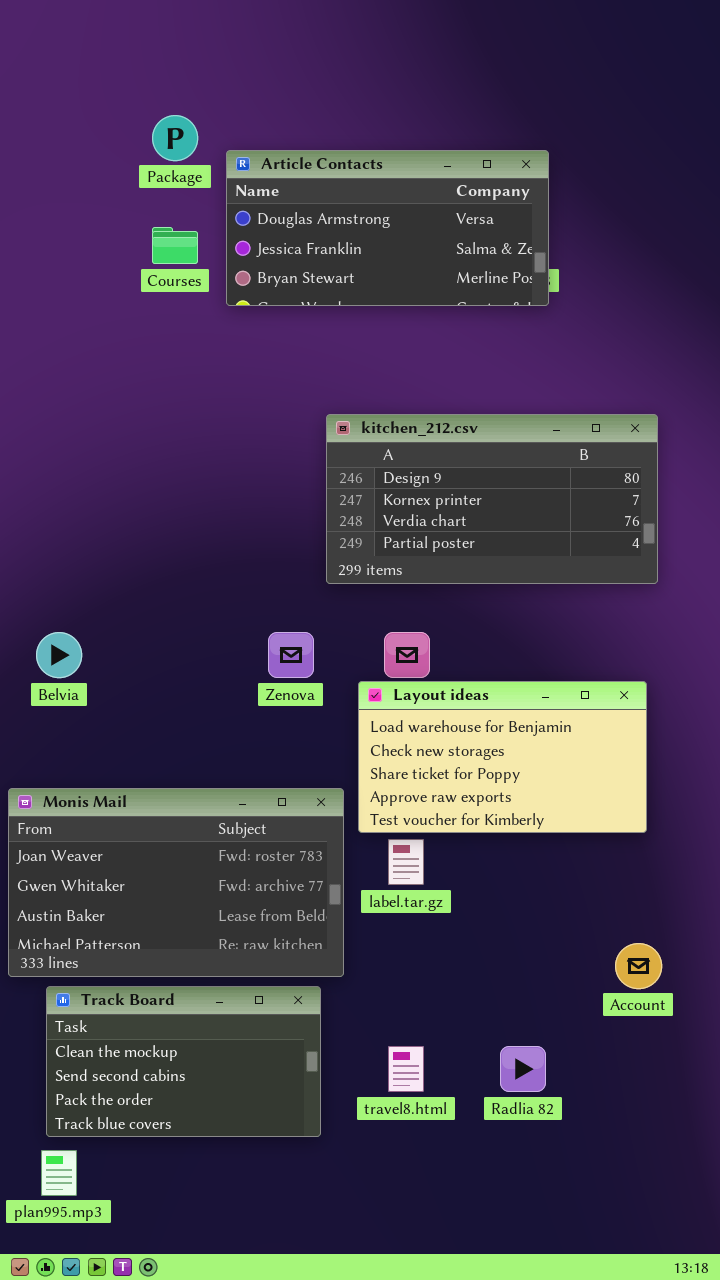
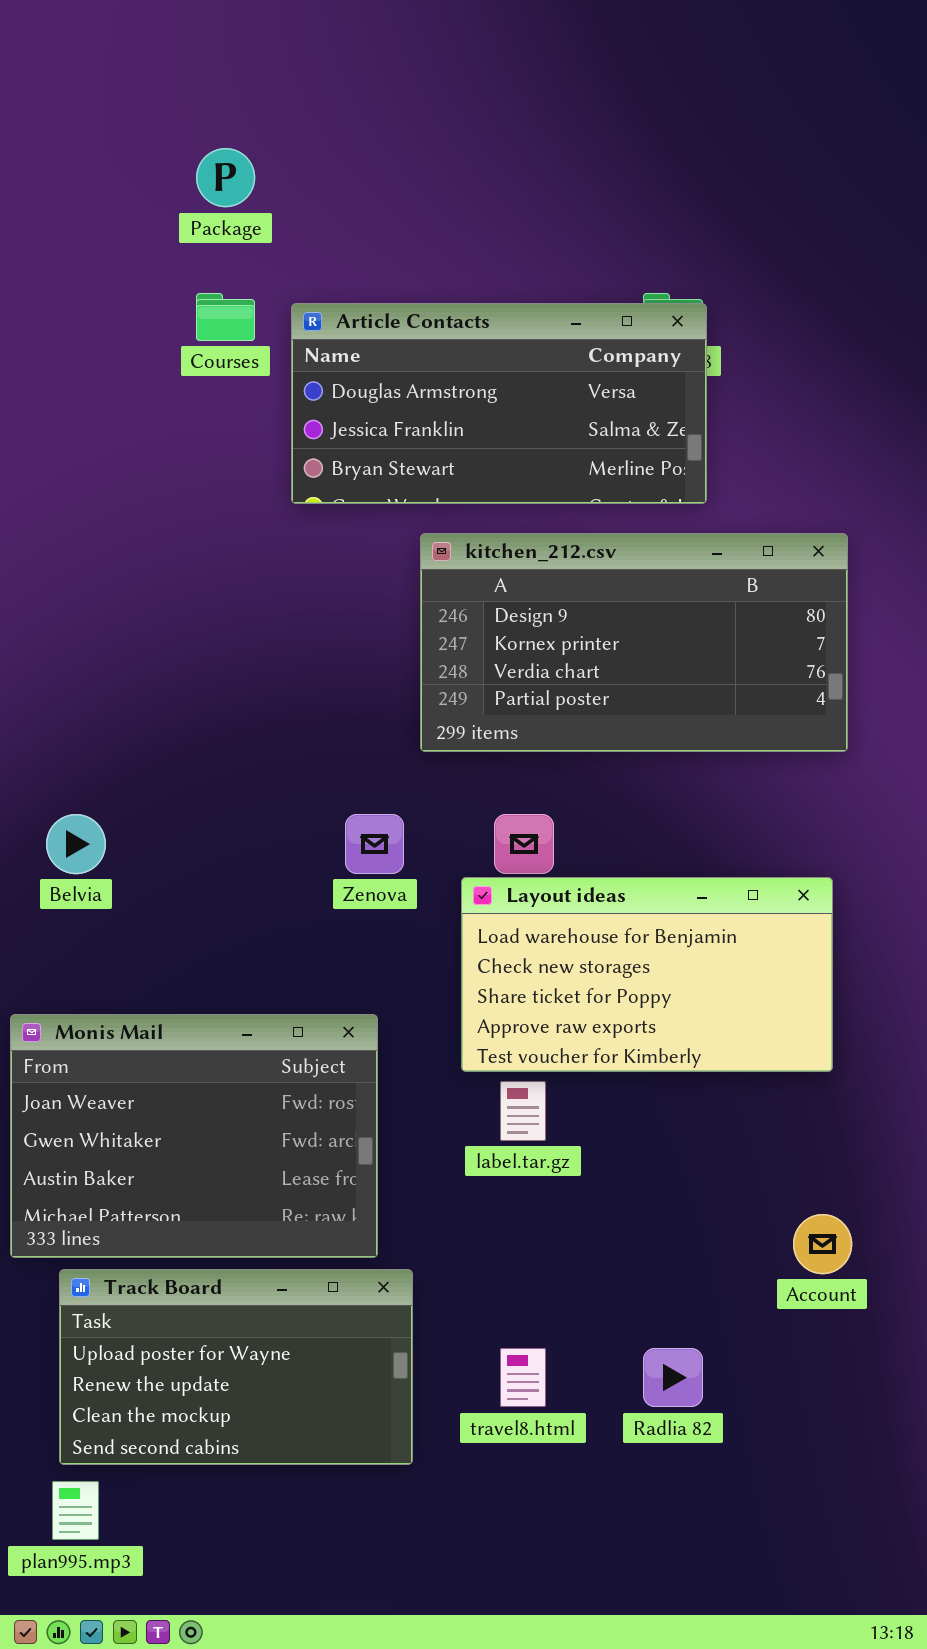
Article Contacts: [226,150,549,306] -> [291,303,707,504], moved
Monis Mail: [8,788,344,977] -> [10,1014,378,1258], resized
Track Board: [46,986,321,1137] -> [59,1269,413,1465], scrolled up 2 rows

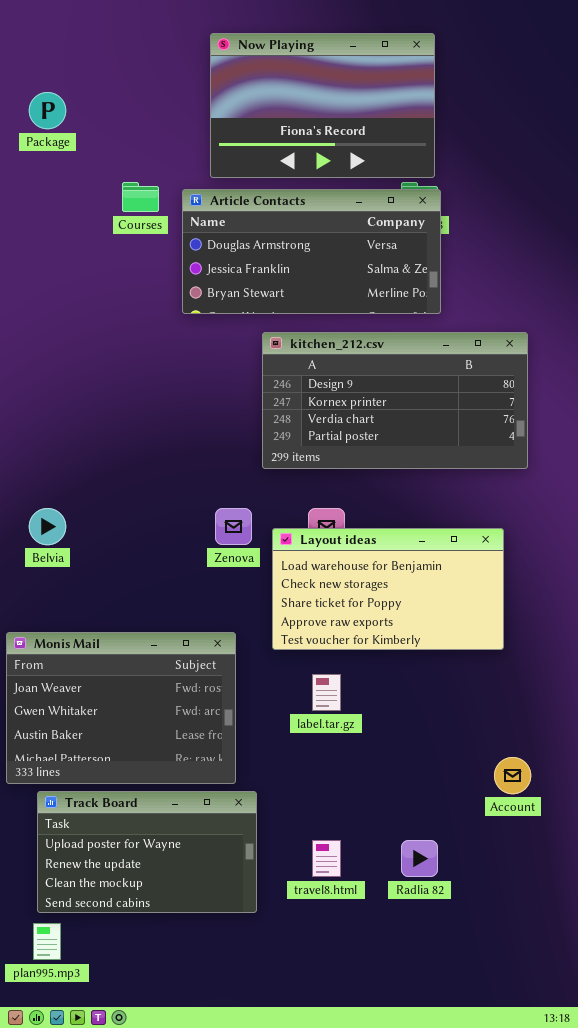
Now Playing: none -> [210,33,435,178], opened
Package: [196,148,255,207] -> [29,92,66,129], moved
Layout ideas: [461,877,833,1072] -> [272,528,504,650], moved

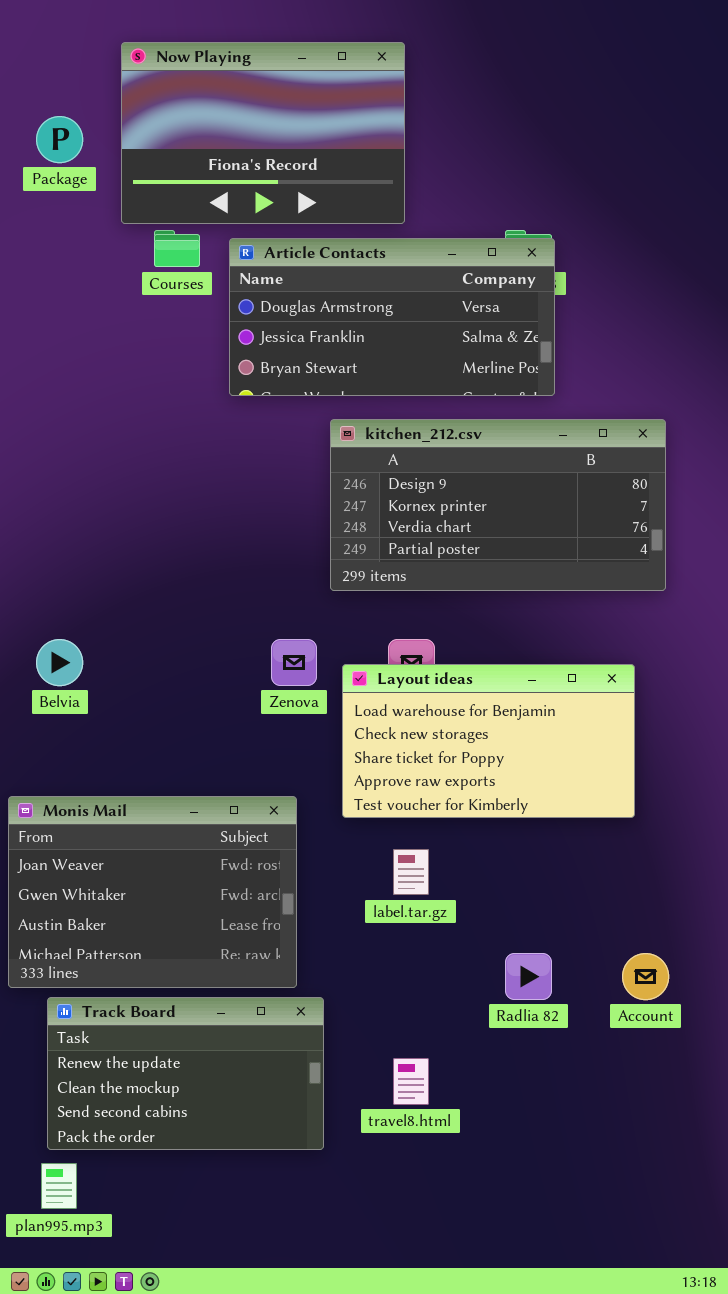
Now Playing: [210,33,435,178] -> [121,42,405,224], moved
Track Board: [37,791,257,913] -> [47,997,324,1150], scrolled down 1 row
Radlia 82: [401,840,438,877] -> [505,953,552,1000], moved

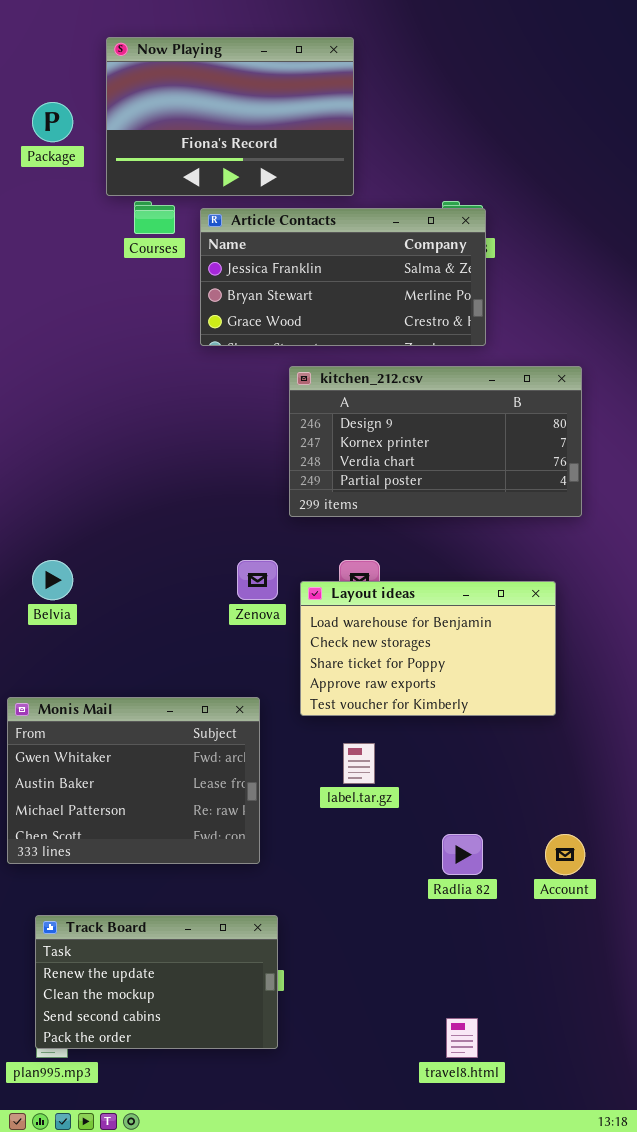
Article Contacts: [229,238,555,396] -> [200,208,486,346], scrolled down 1 row
Monis Mail: [8,796,297,988] -> [7,697,260,864], scrolled down 1 row
Track Board: [47,997,324,1150] -> [35,915,278,1049], moved
travel8.html: [393,1058,429,1105] -> [446,1018,478,1058], moved

